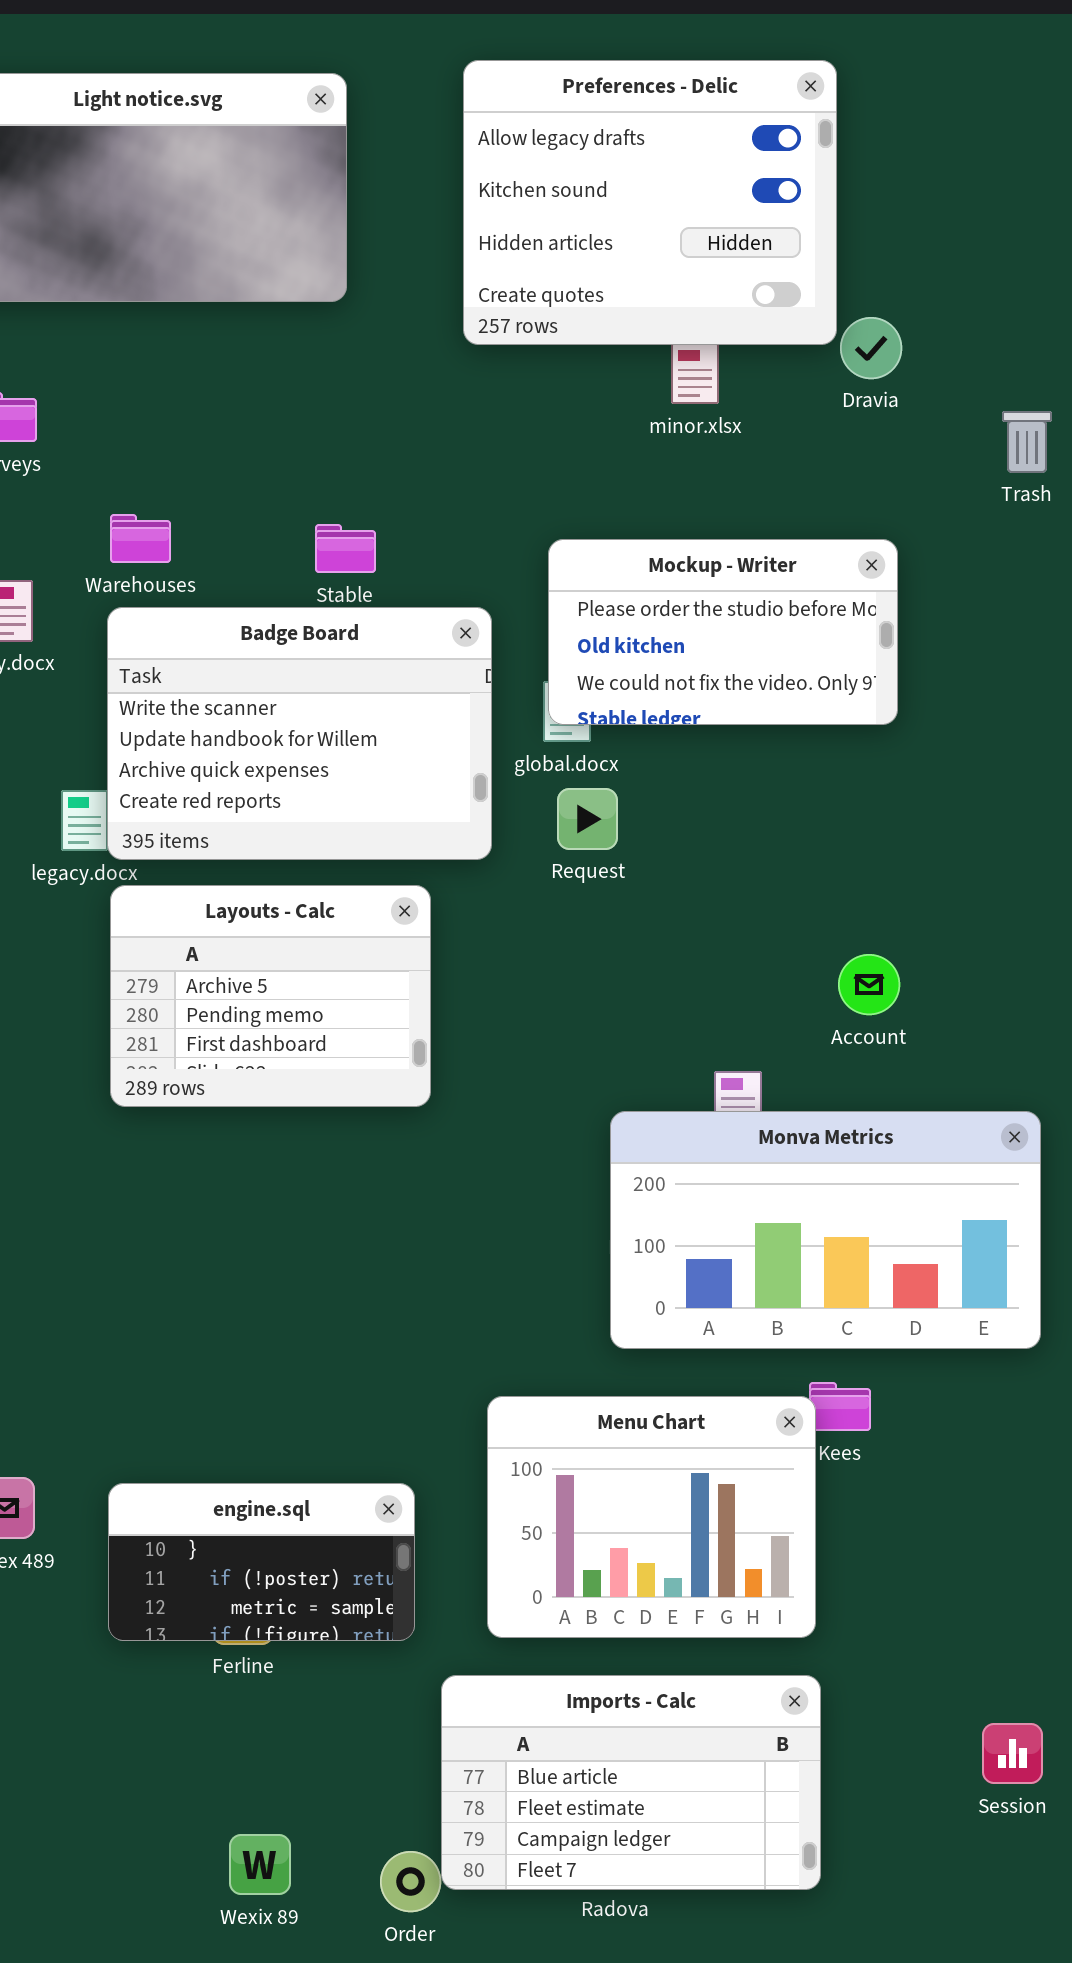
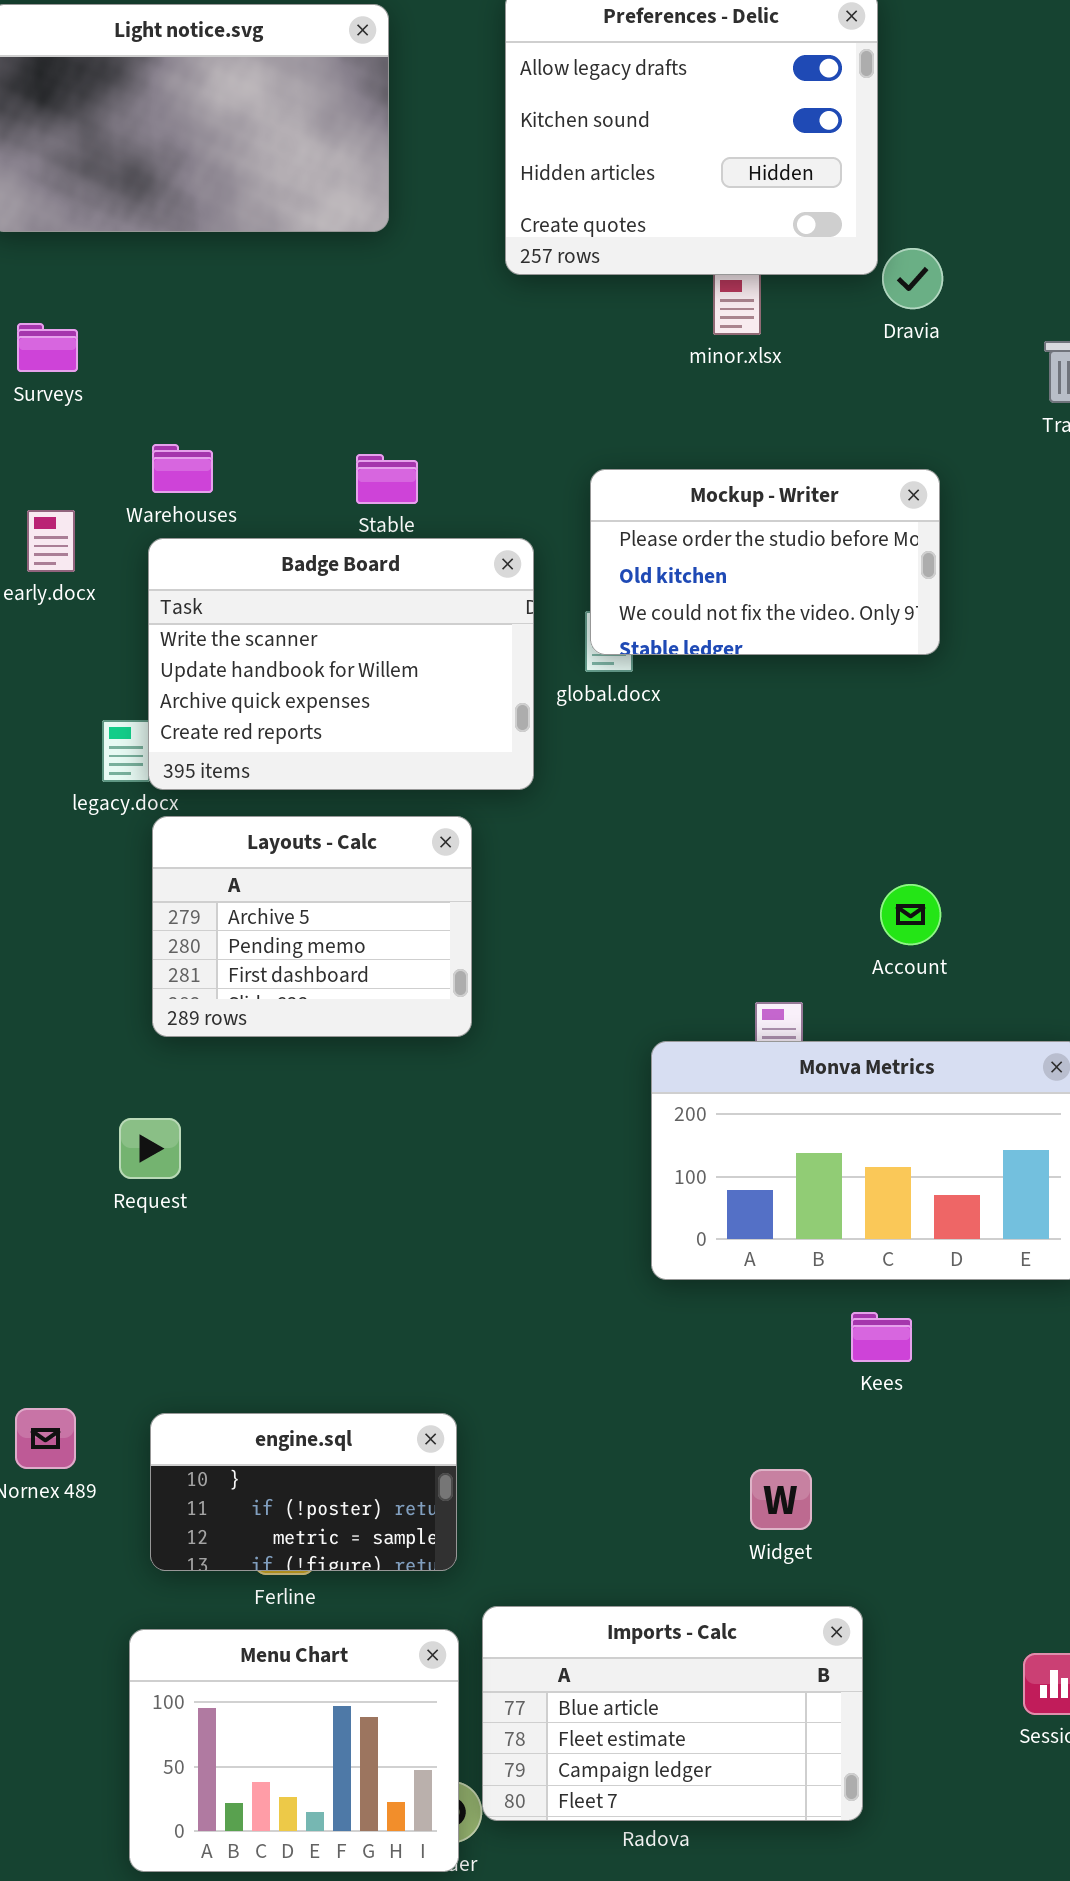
Request: [557,788,618,850] -> [119,1118,181,1179], moved
Menu Chart: [487,1396,816,1638] -> [129,1629,459,1872], moved

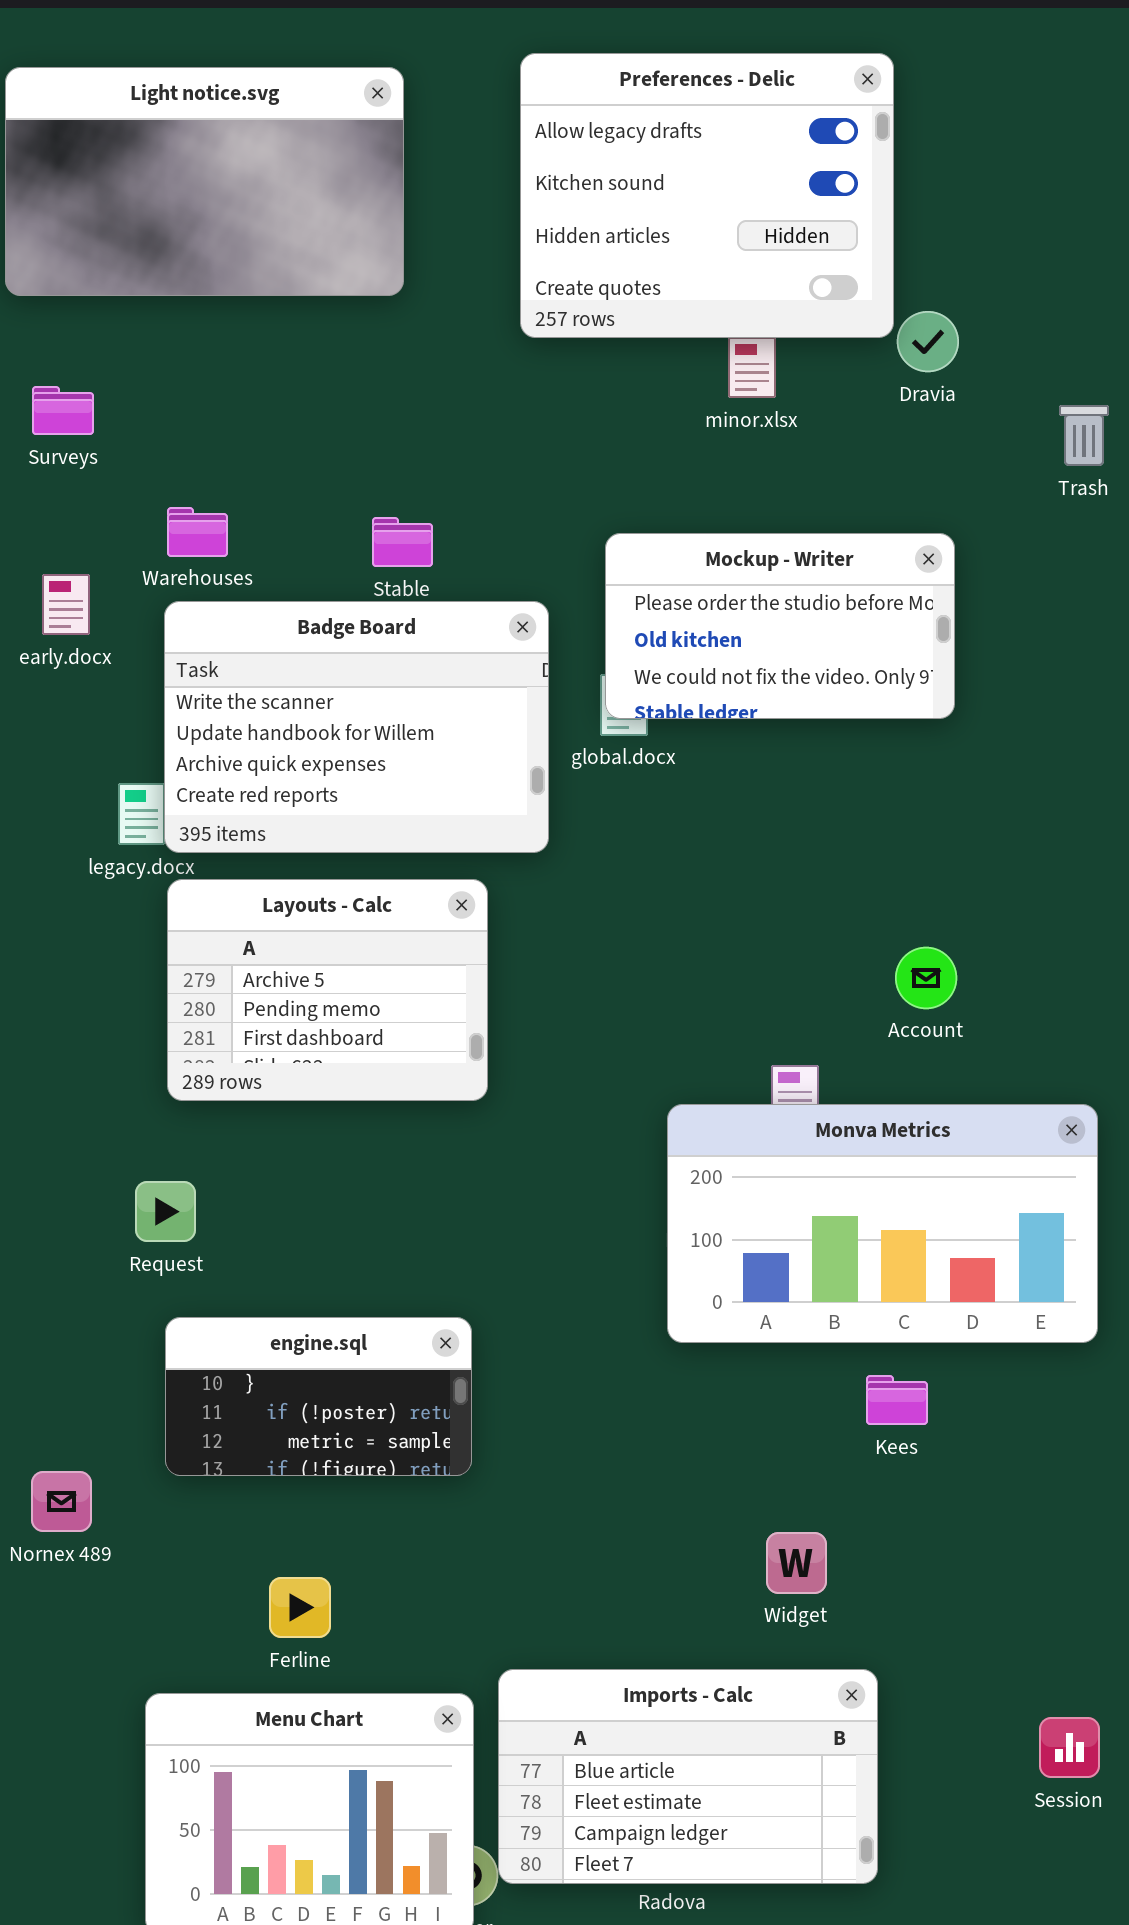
engine.sql: [150,1413,457,1571] -> [165,1317,472,1476], moved

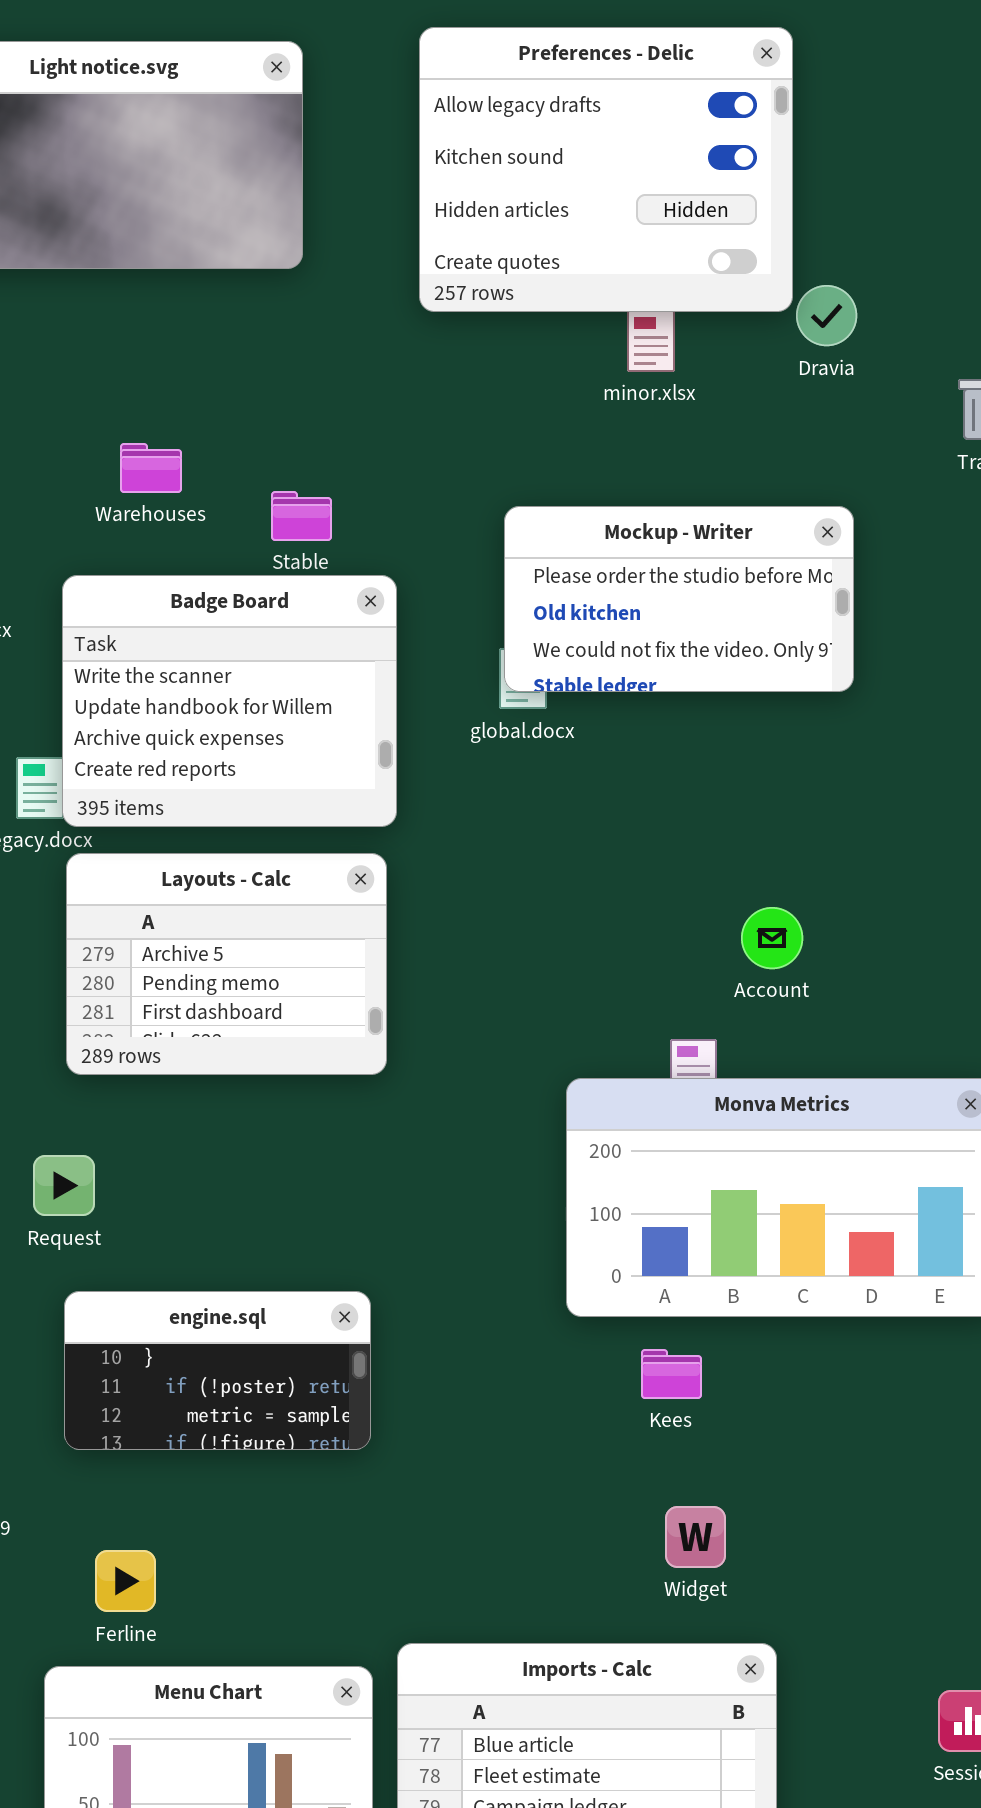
Warehouses: [167,507,228,557] -> [120,443,182,493], moved
Badge Board: [164,601,549,853] -> [62,575,397,827], resized
Account: [895,947,957,1009] -> [741,907,803,969], moved
Kees: [866,1375,928,1425] -> [641,1349,702,1399], moved
Ferline: [269,1577,331,1638] -> [95,1550,156,1612], moved

